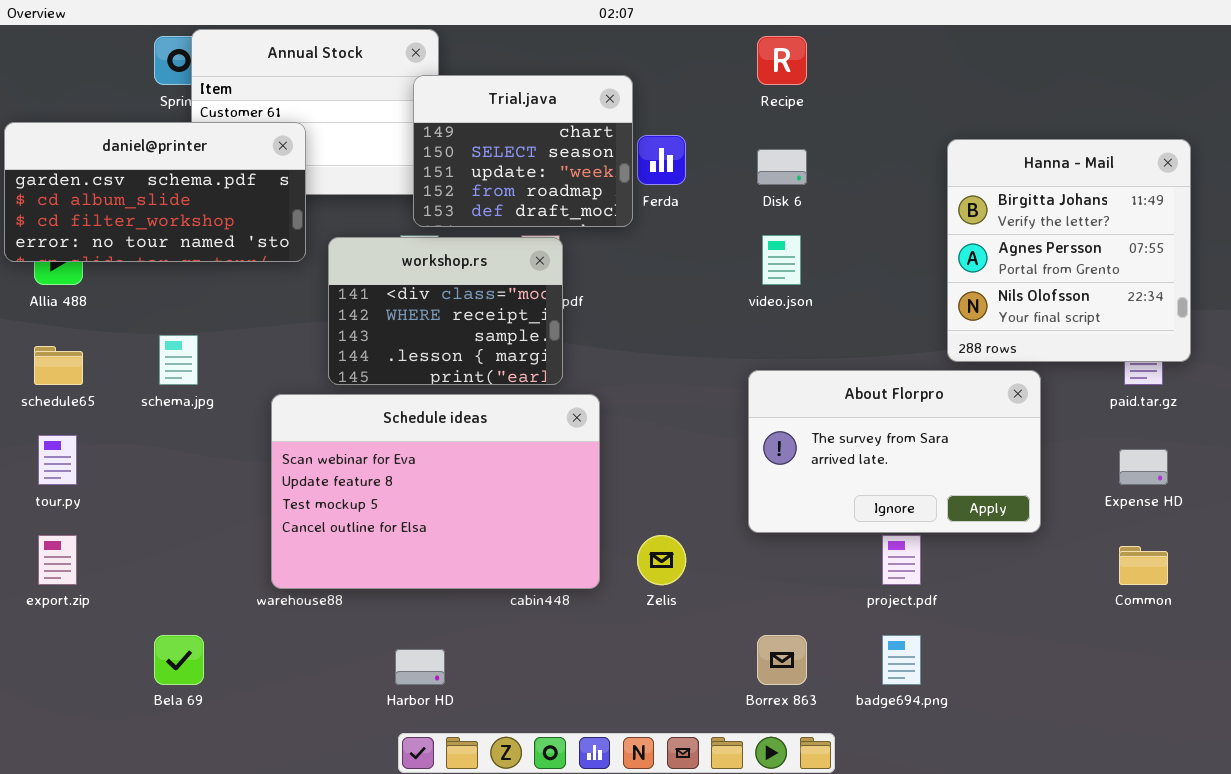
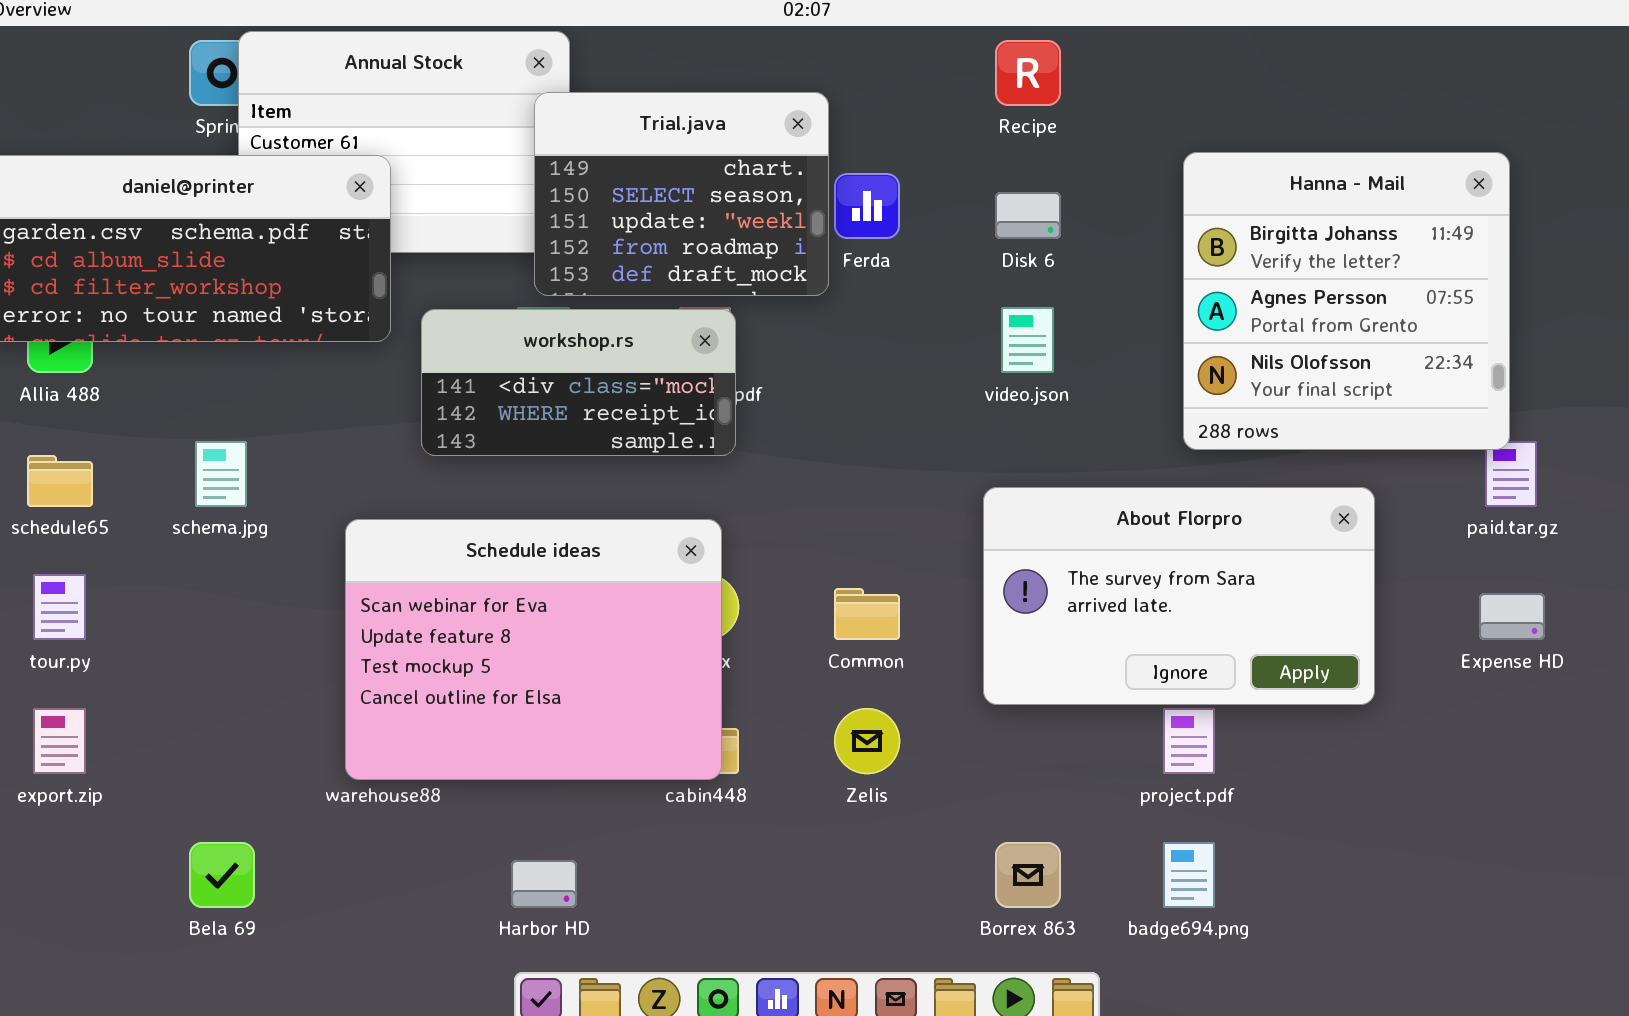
Hanna - Mail: [947,139,1191,362] -> [1183,152,1510,450], moved
workshop.rs: [328,237,563,385] -> [421,309,736,456], resized
Schedule ideas: [271,394,600,589] -> [345,519,722,780], resized
Common: [1119,546,1168,585] -> [834,588,900,640], moved

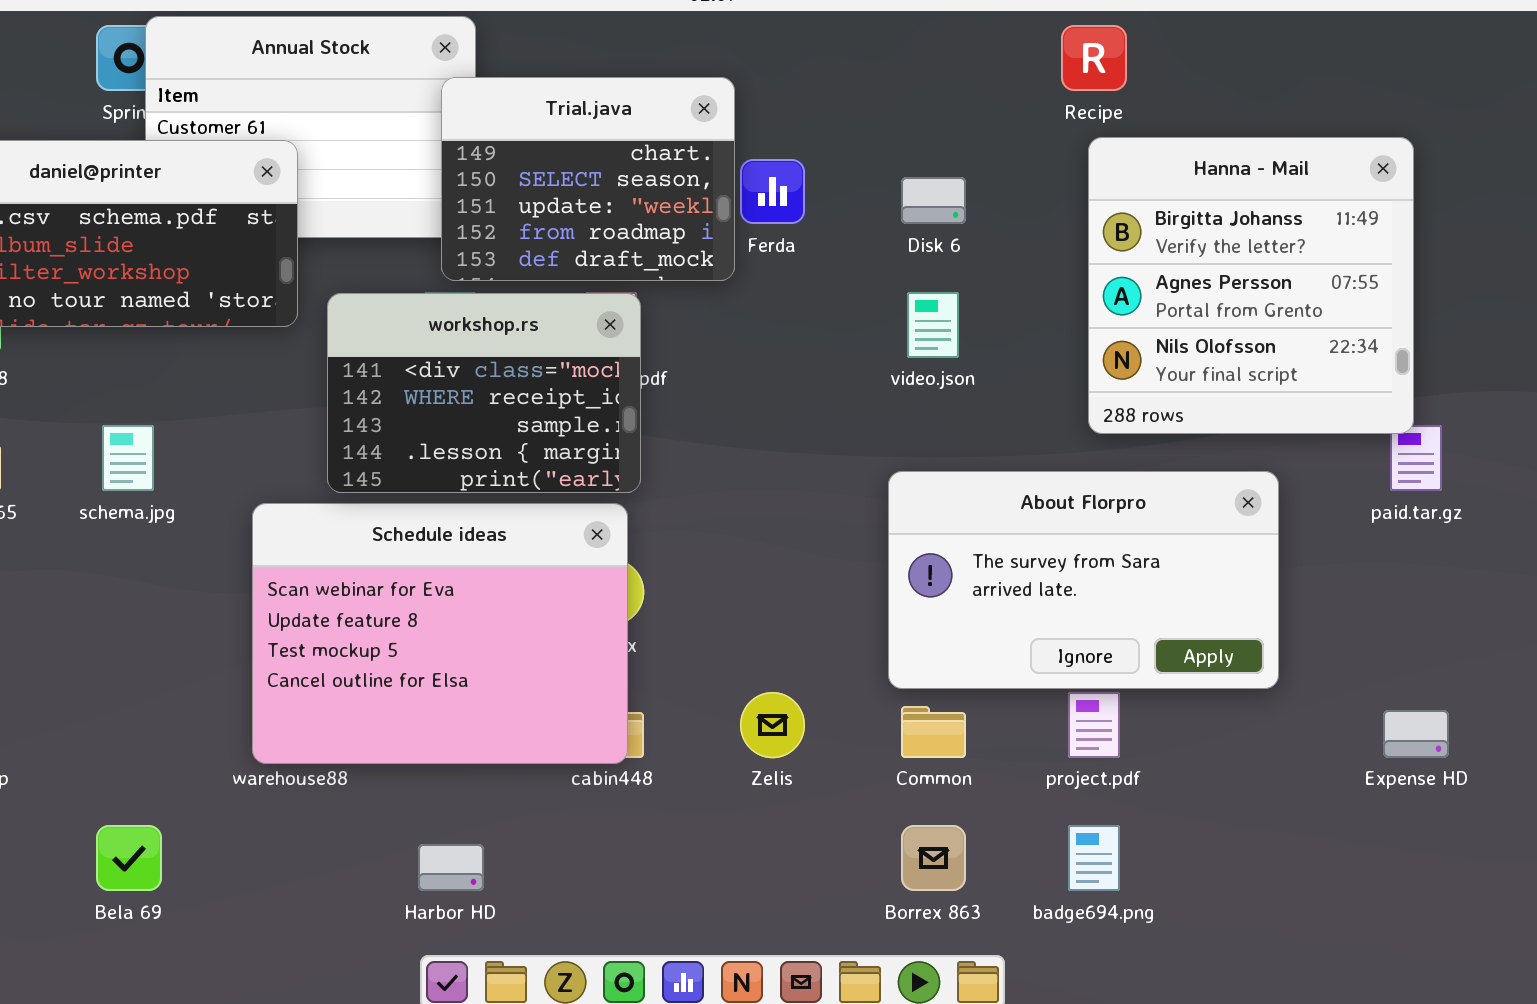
Recipe: [995,40,1061,106] -> [1061,25,1127,91], moved
workshop.rs: [421,309,736,456] -> [327,293,641,493], resized
Common: [834,588,900,640] -> [901,706,966,758], moved
Expense HD: [1479,593,1545,640] -> [1383,710,1449,758], moved

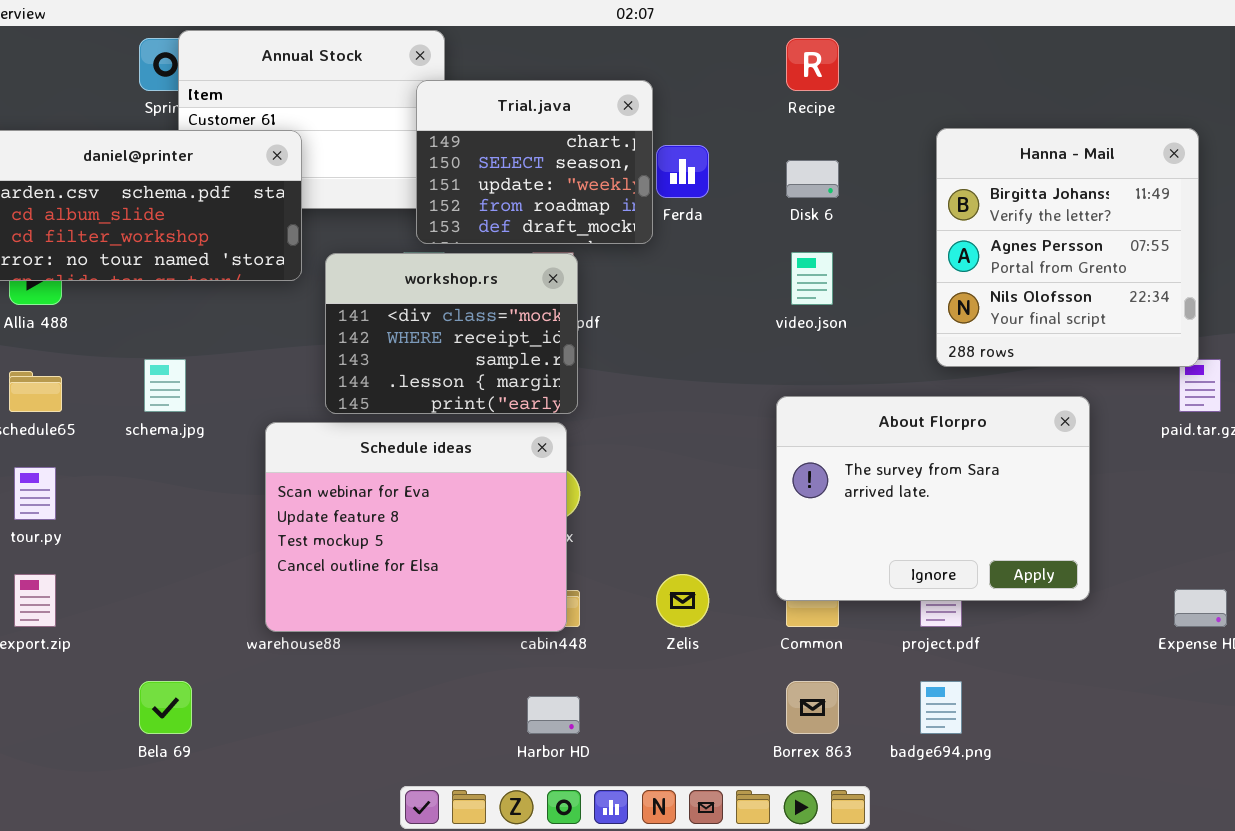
Recipe: [1061,25,1127,91] -> [786,38,839,91], moved
About Florpro: [888,471,1279,689] -> [776,396,1090,601], resized
Harbor HD: [418,844,484,891] -> [527,696,580,734], moved

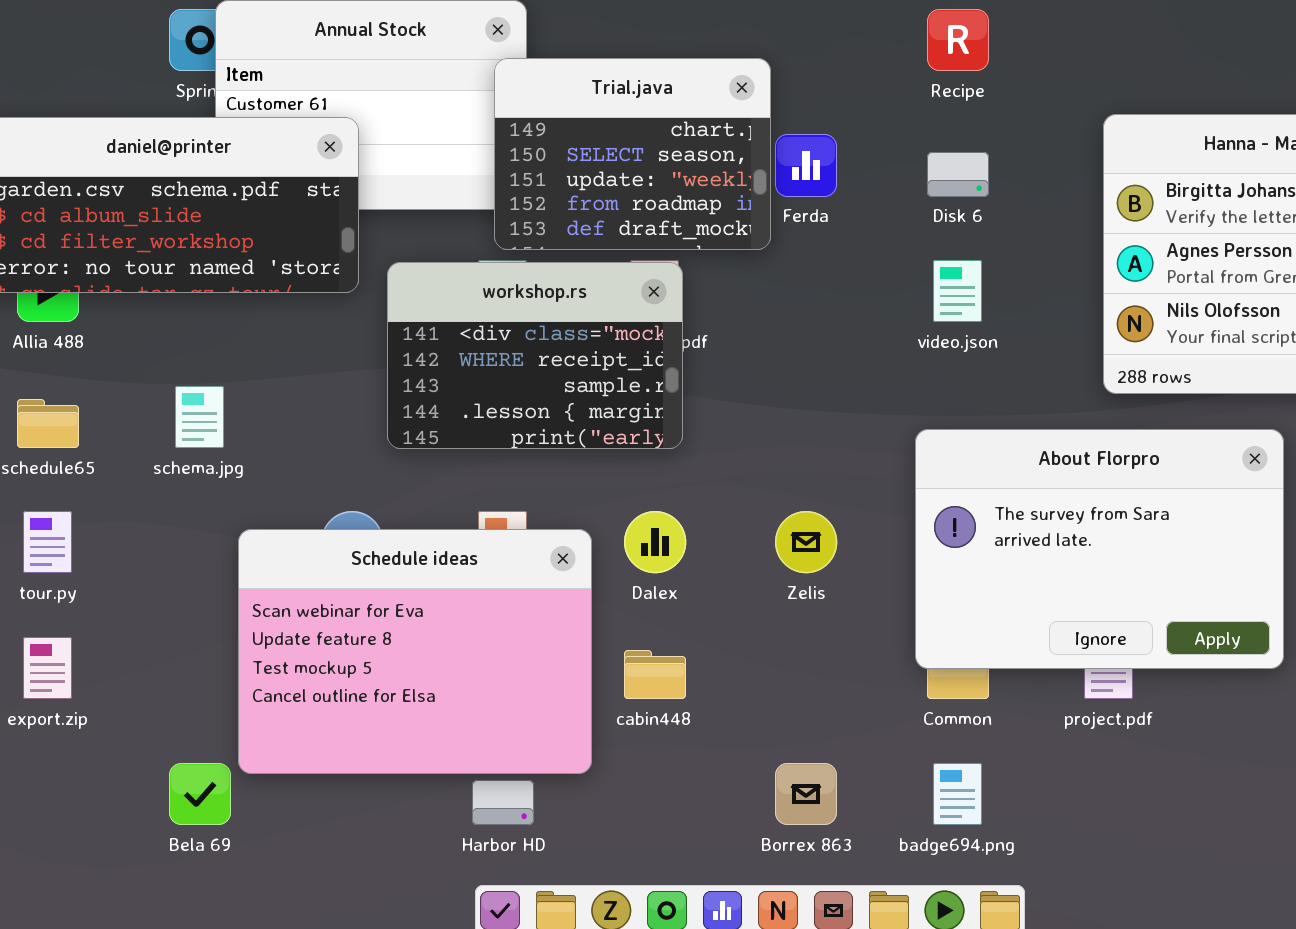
Schedule ideas: [265,422,567,632] -> [238,529,592,774], moved
Zelis: [656,574,709,627] -> [775,511,837,573], moved
Borrex 863: [786,681,839,734] -> [775,763,837,825], moved
badge694.png: [920,681,962,734] -> [933,763,982,825], moved
Harbor HD: [527,696,580,734] -> [472,780,534,825], moved

